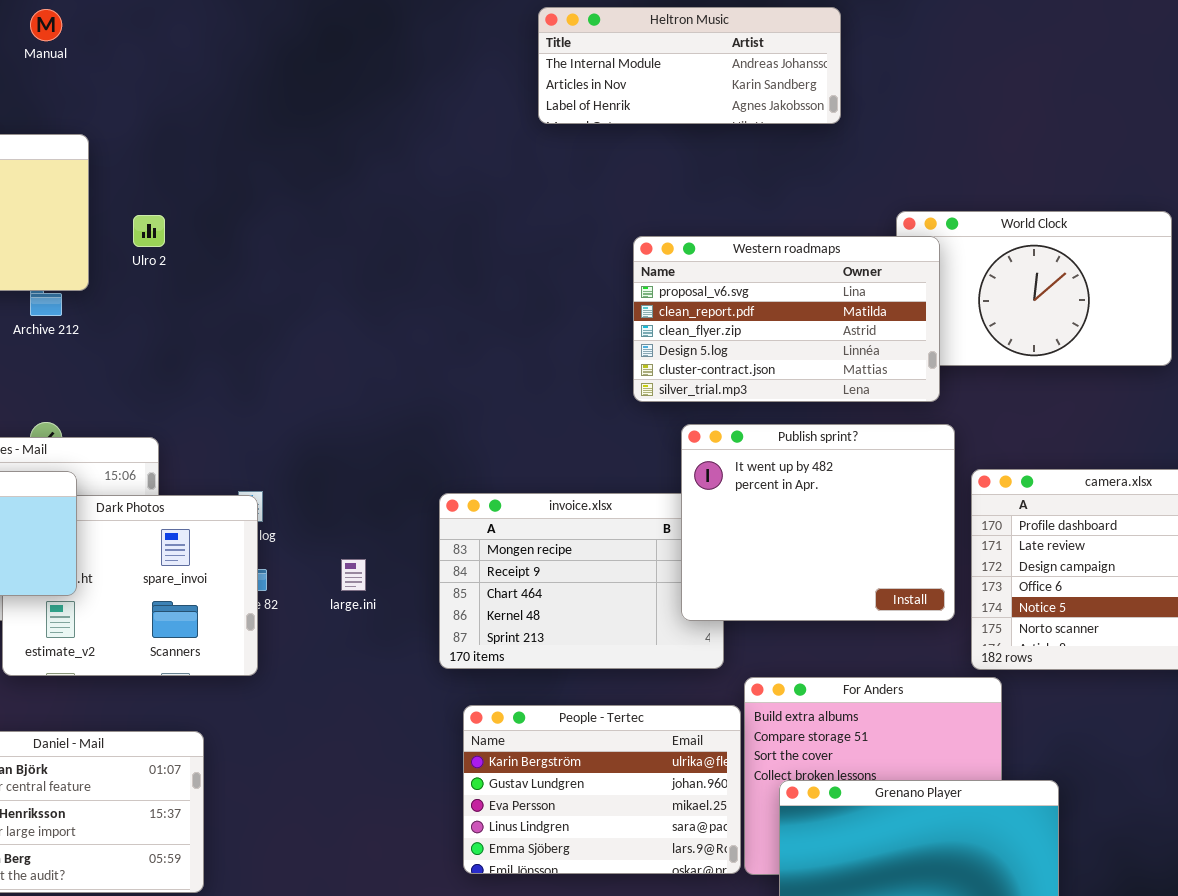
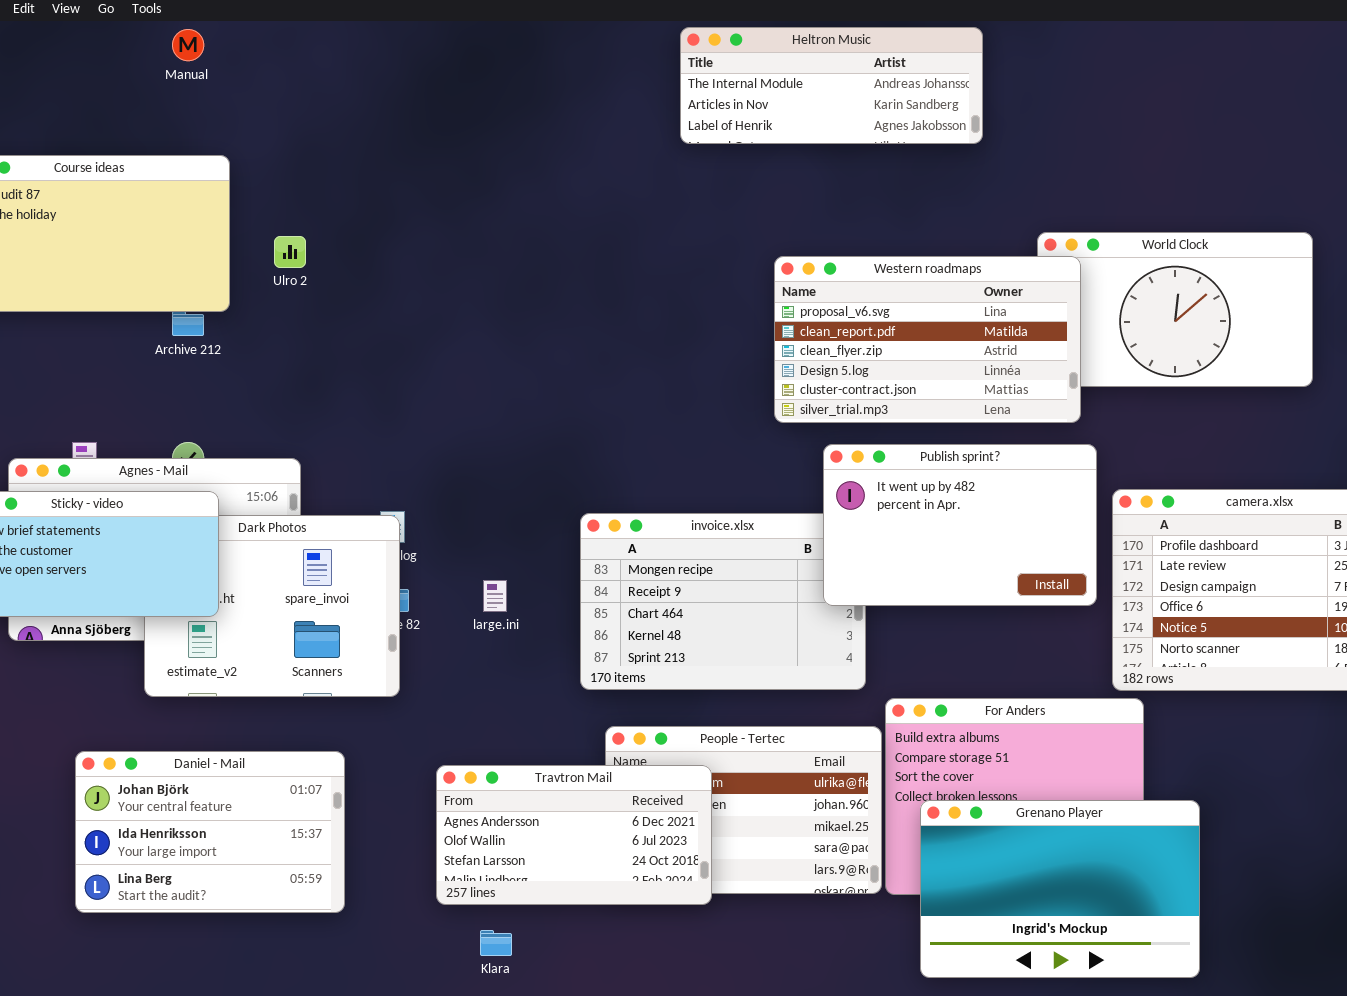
Publish sprint?: [681,424,955,621] -> [823,444,1097,606], resized
Travtron Mail: none -> [436,765,712,905], opened

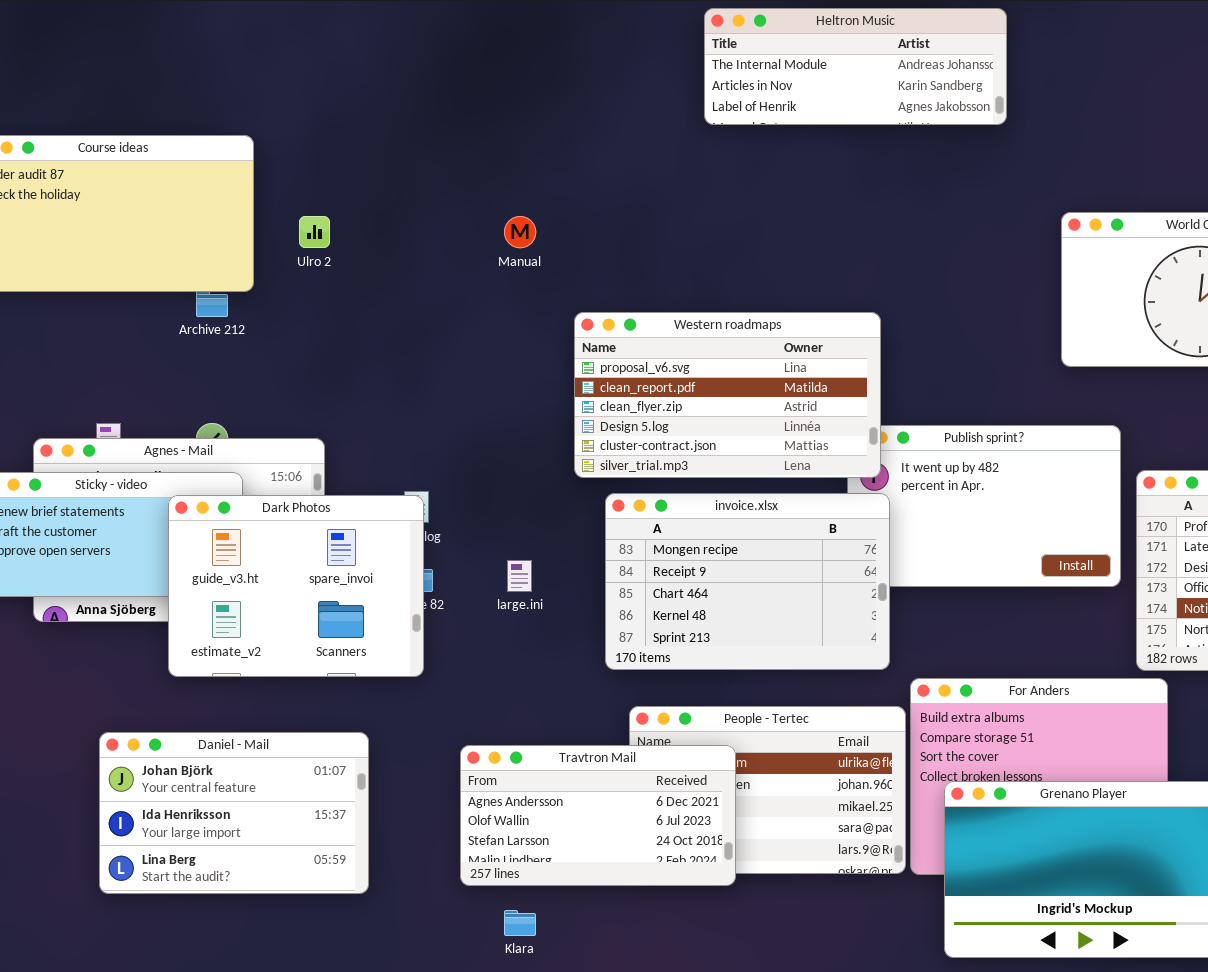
Manual: [172,29,204,61] -> [504,216,536,248], moved
Western roadmaps: [774,256,1081,423] -> [574,312,881,478], moved
invoice.xlsx: [580,513,866,690] -> [605,493,890,670], raised
Dark Photos: [144,515,400,697] -> [168,495,424,677], raised

